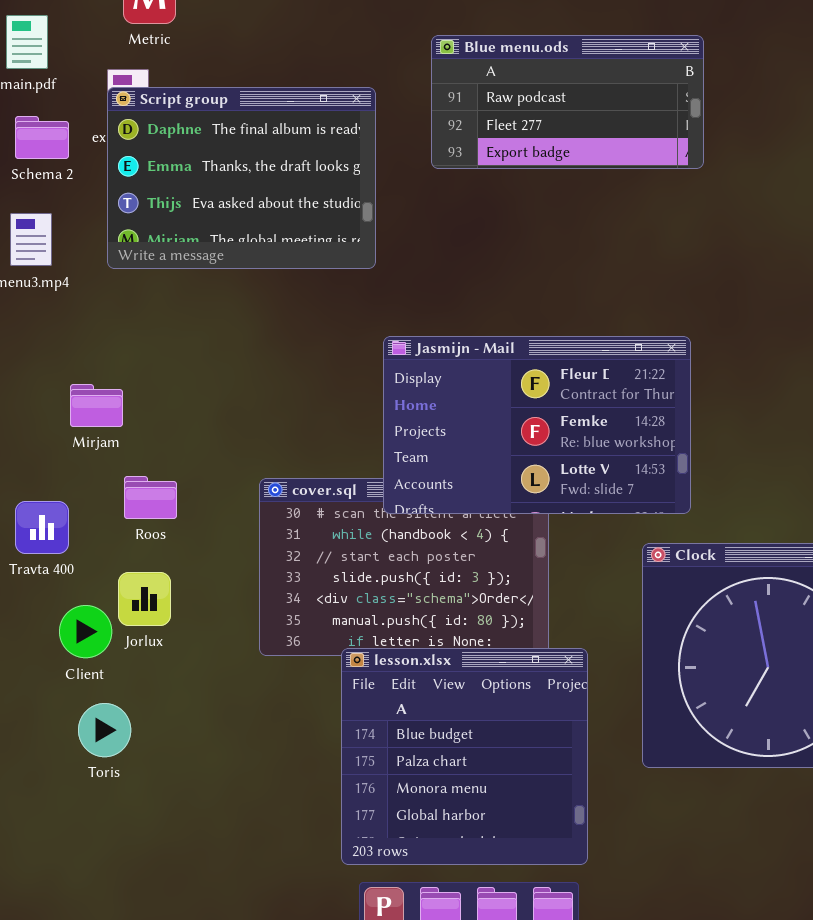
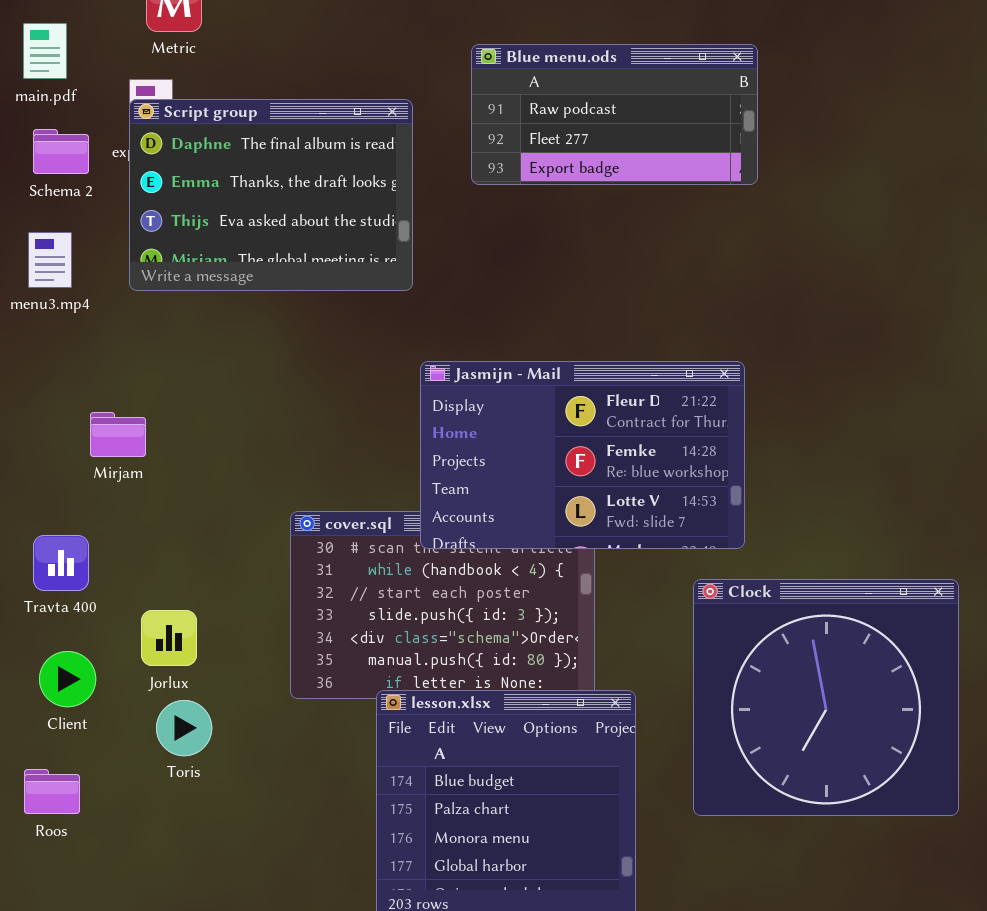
Roos: [124,476,177,519] -> [24,769,80,814], moved
Client: [59,605,112,658] -> [39,651,96,707], moved
Toris: [78,703,131,757] -> [156,700,212,756], moved

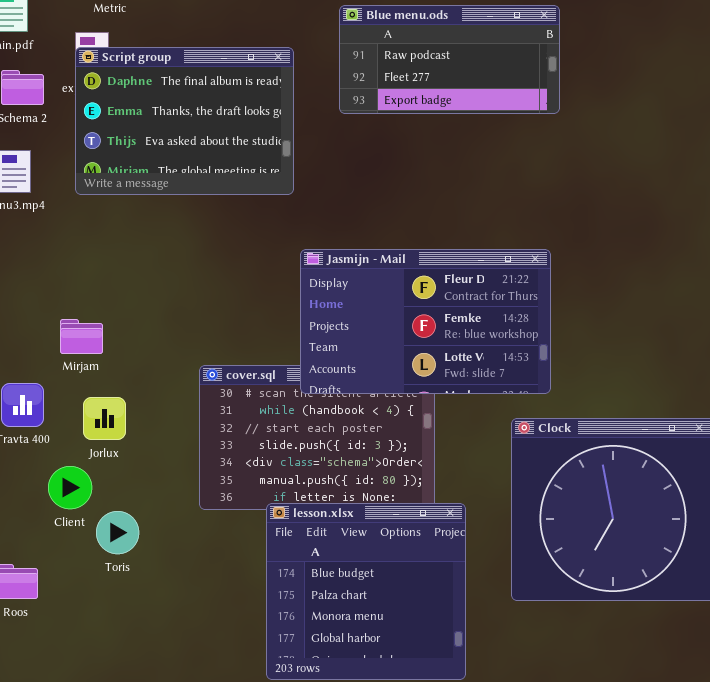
Mirjam: [90,412,146,457] -> [60,319,103,354], moved
Jorlux: [141,610,197,666] -> [83,397,126,440], moved
Client: [39,651,96,707] -> [48,466,92,509], moved

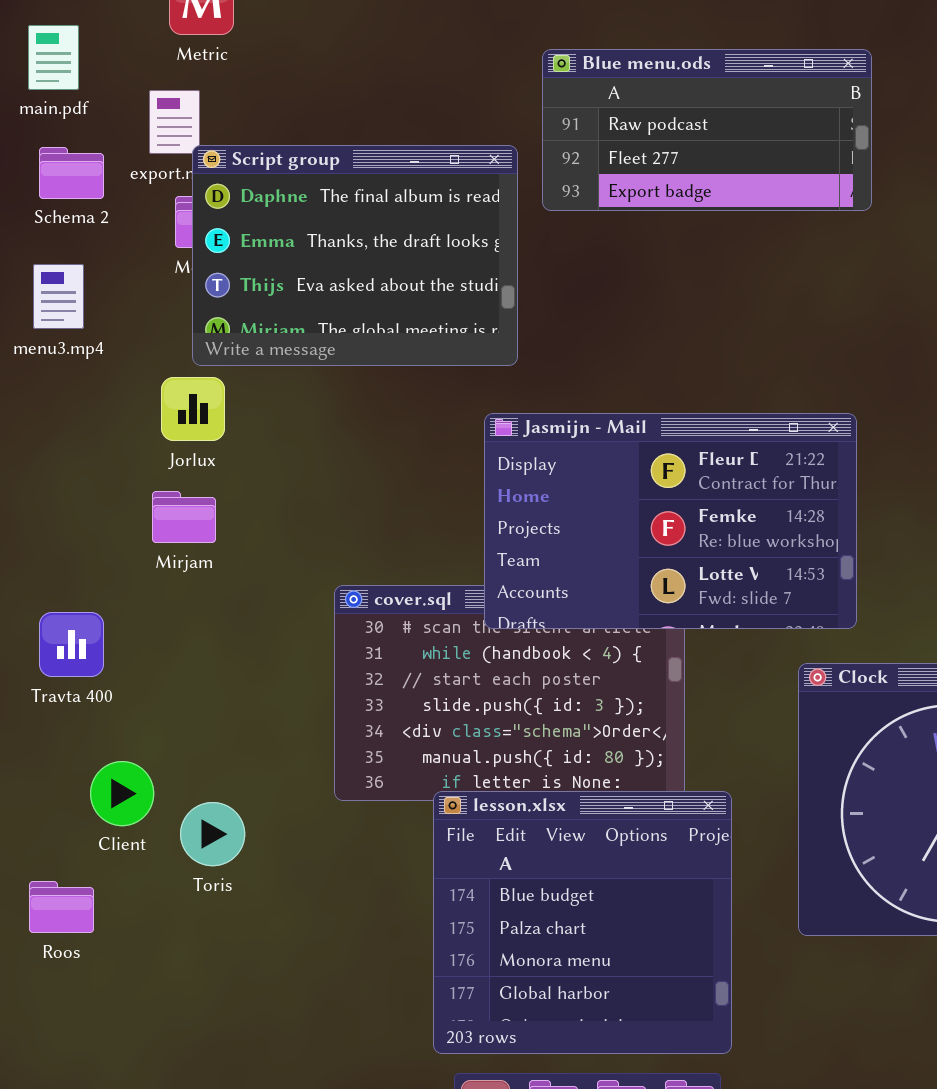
Script group: [75,47,294,195] -> [192,145,518,366], moved
Mirjam: [60,319,103,354] -> [152,491,216,543], moved
Jorlux: [83,397,126,440] -> [161,377,225,441], moved
Client: [48,466,92,509] -> [90,761,154,826], moved

